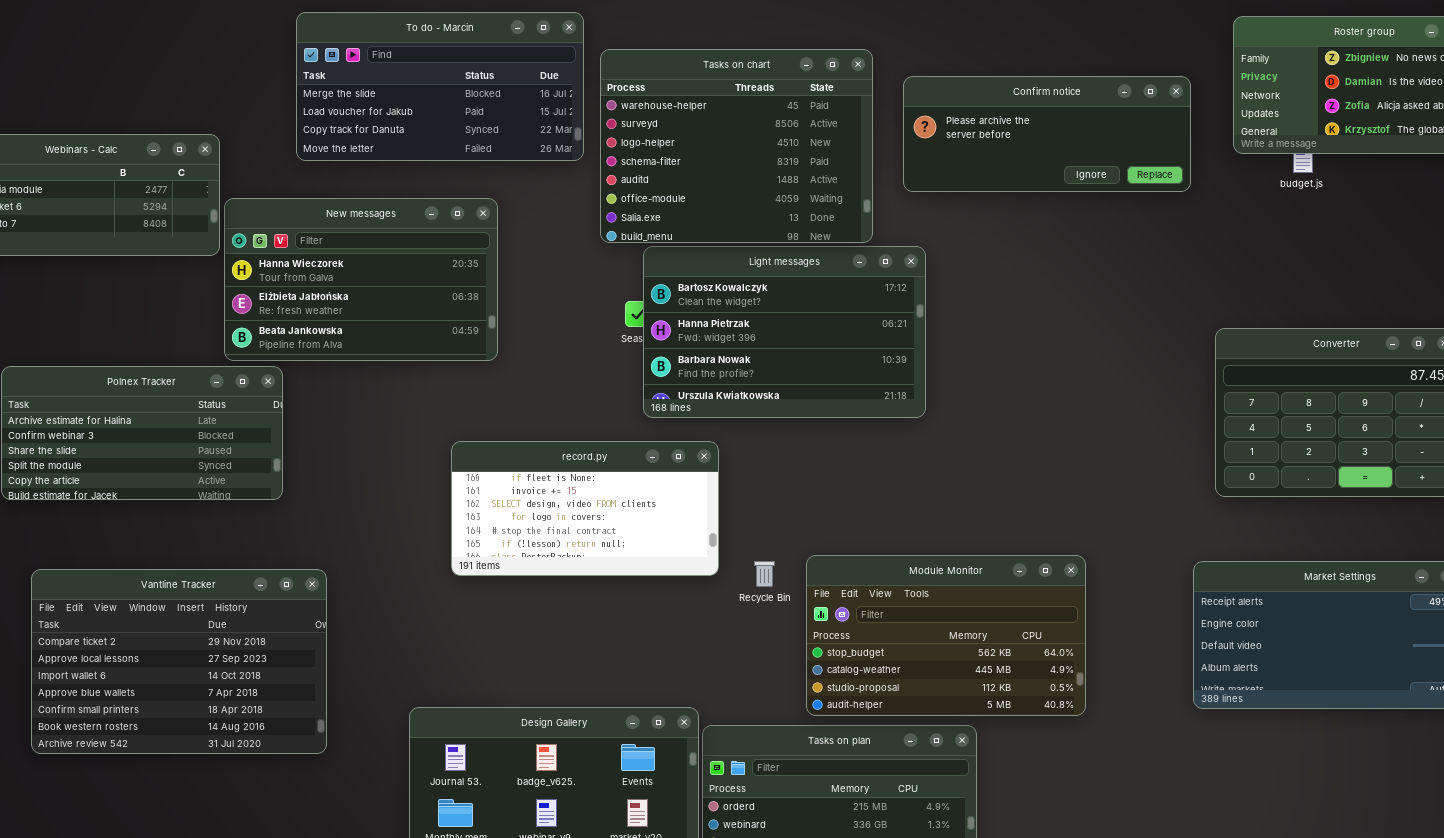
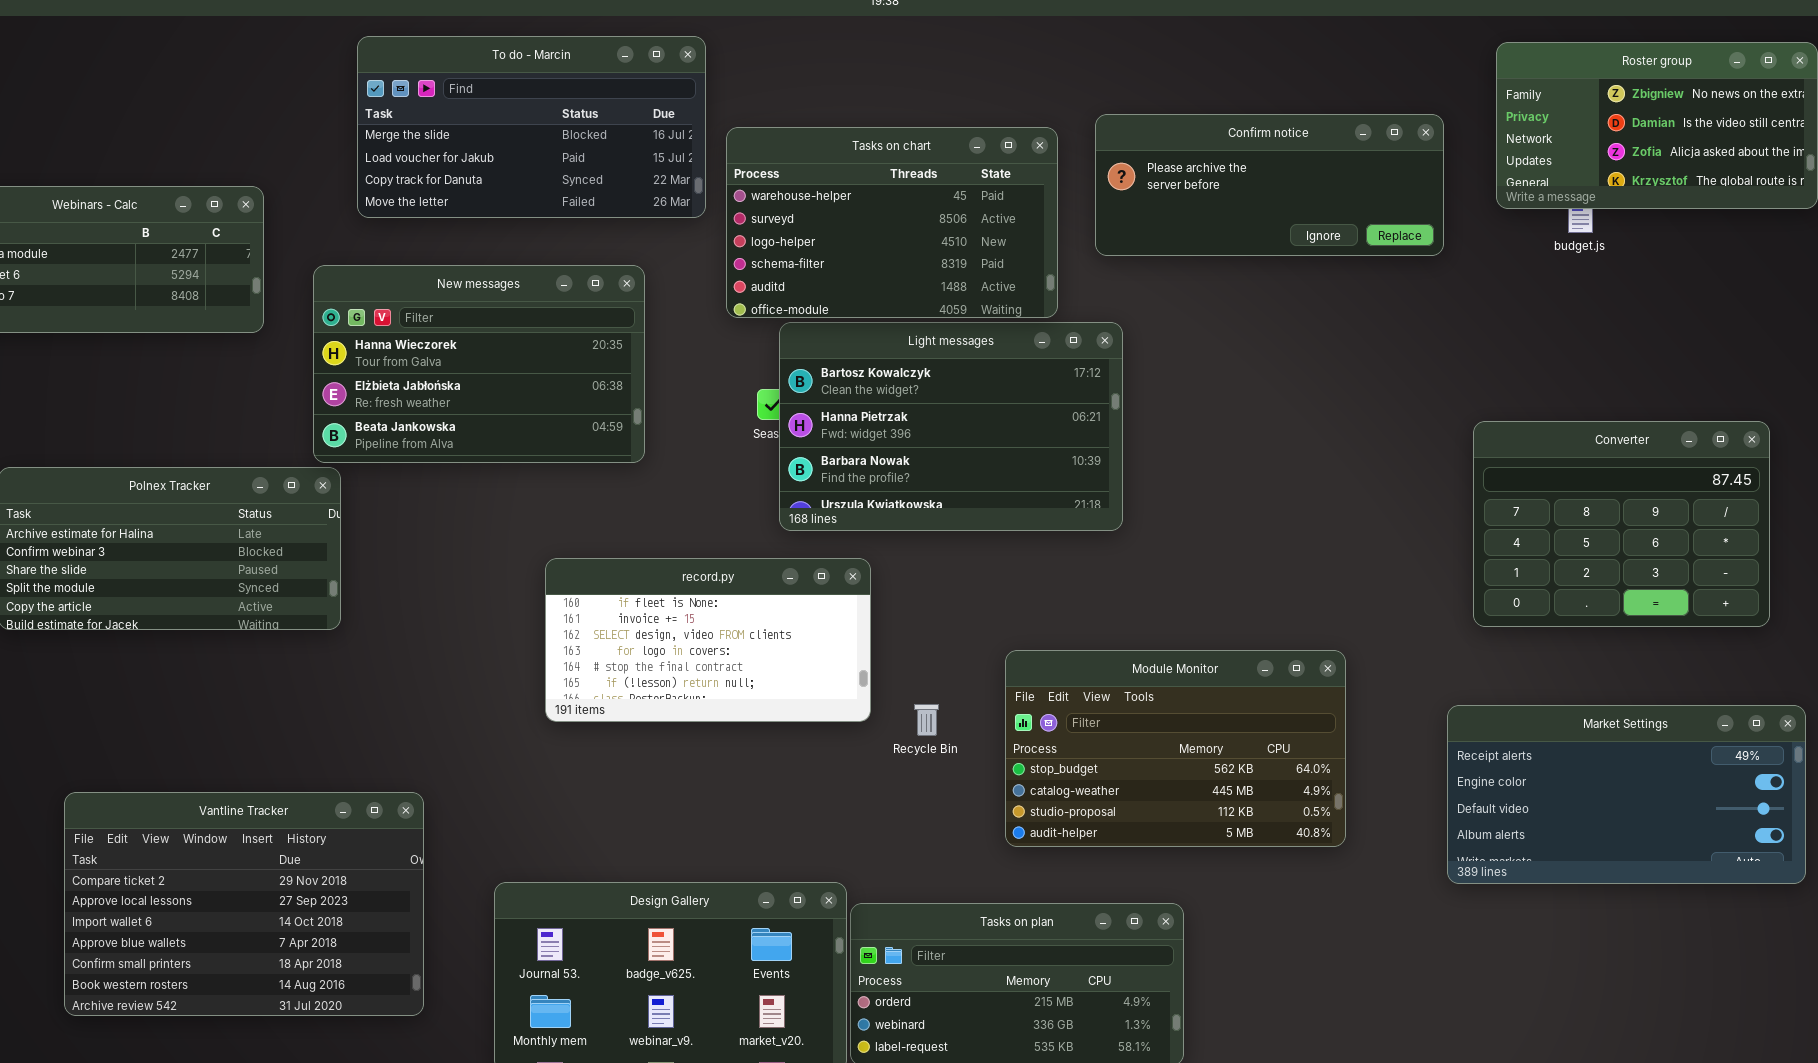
Tasks on chart: [600,49,873,243] -> [726,127,1058,318], resized
New messages: [224,198,498,361] -> [313,265,645,463], moved
Module Monitor: [806,555,1086,716] -> [1005,650,1346,847], moved
Vantline Tracker: [31,569,327,754] -> [64,792,424,1016], moved

